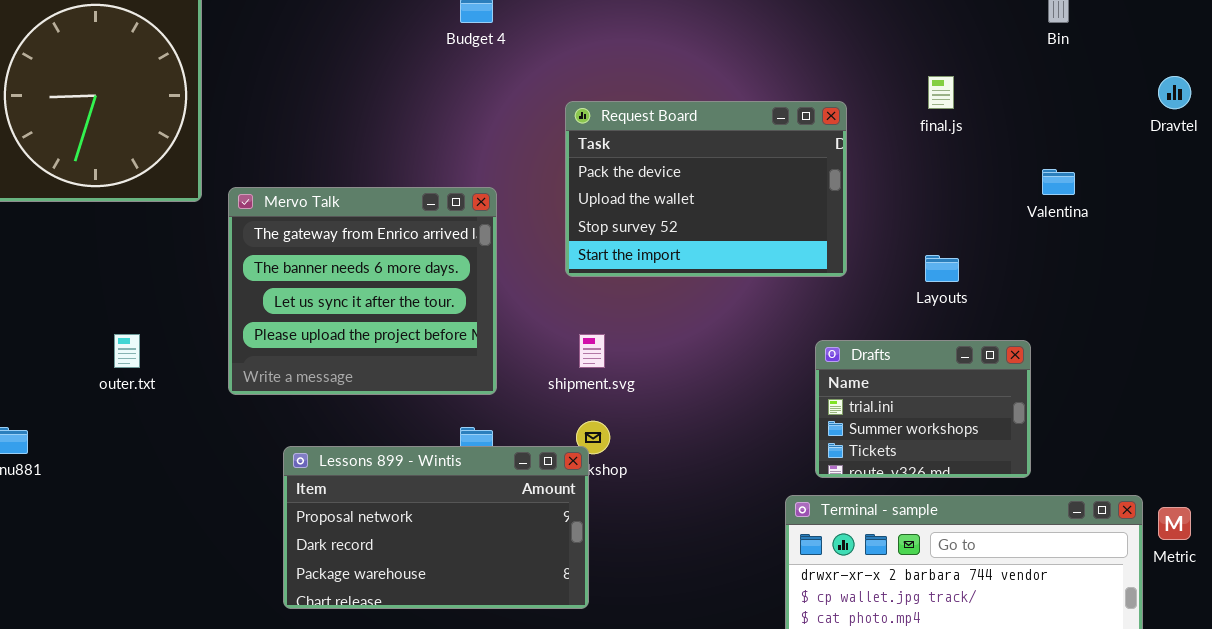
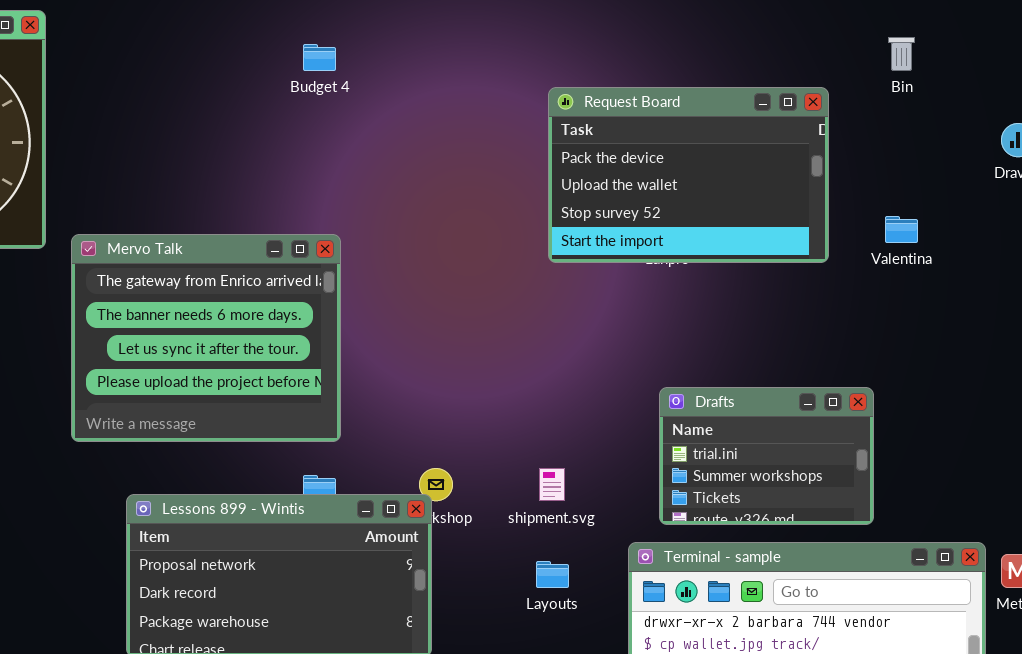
Request Board: [565,101,847,277] -> [548,87,829,263], moved
Layouts: [925,255,959,282] -> [536,561,569,588], moved
shipment.svg: [579,334,605,368] -> [539,468,565,501], moved

